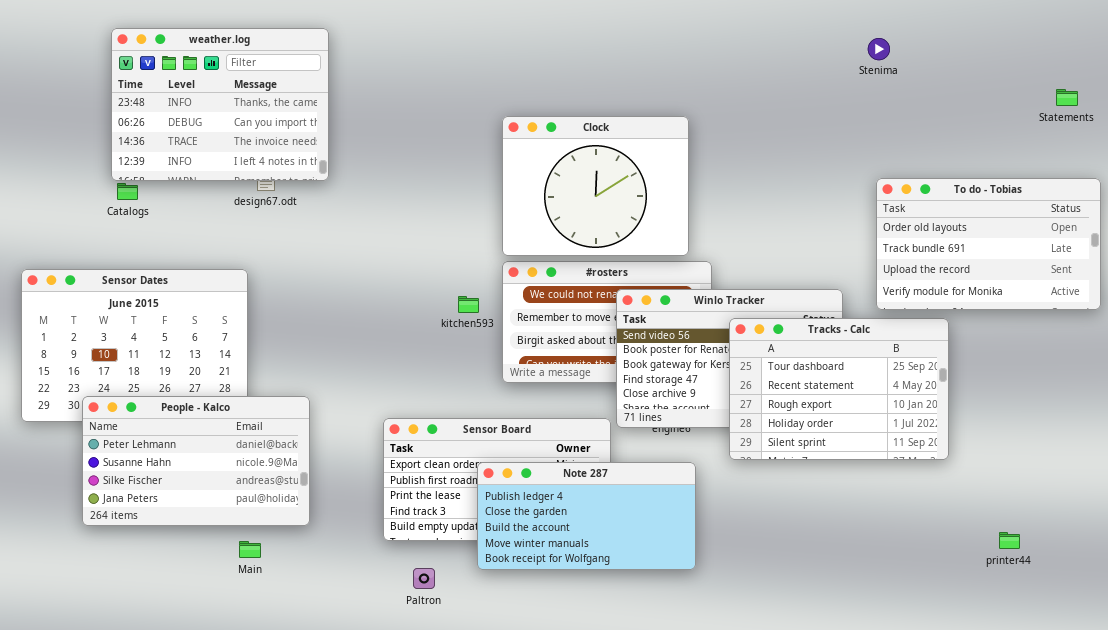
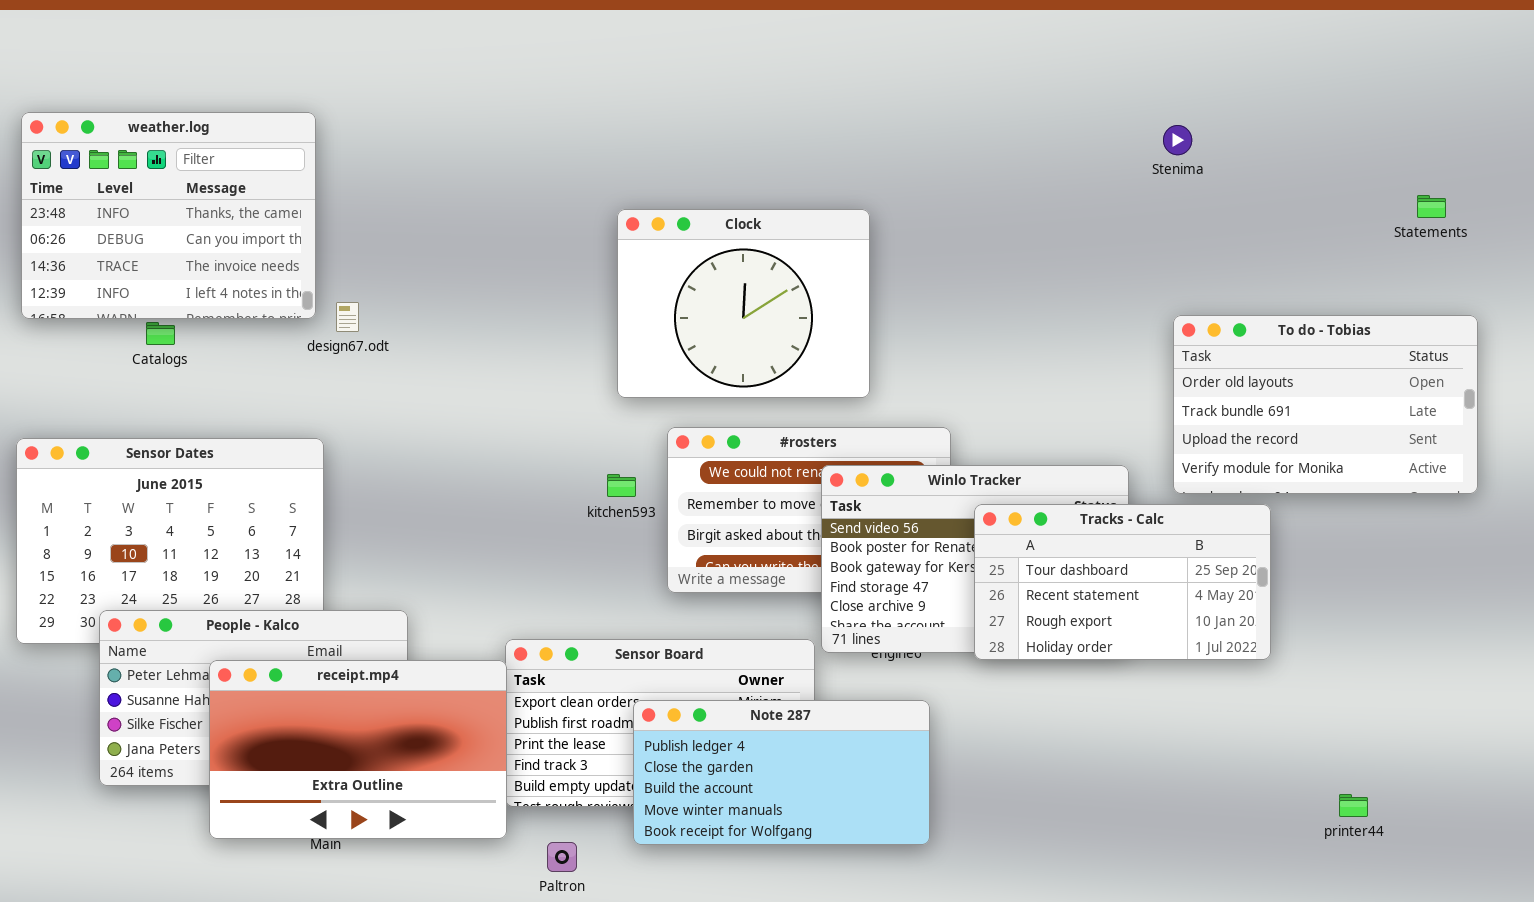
weather.log: [111,28,329,181] -> [21,112,316,319], moved
Clock: [502,116,689,256] -> [617,209,870,398], moved
Tracks - Calc: [729,318,949,460] -> [974,504,1271,660], resized
receipt.mp4: none -> [209,660,507,839], opened

